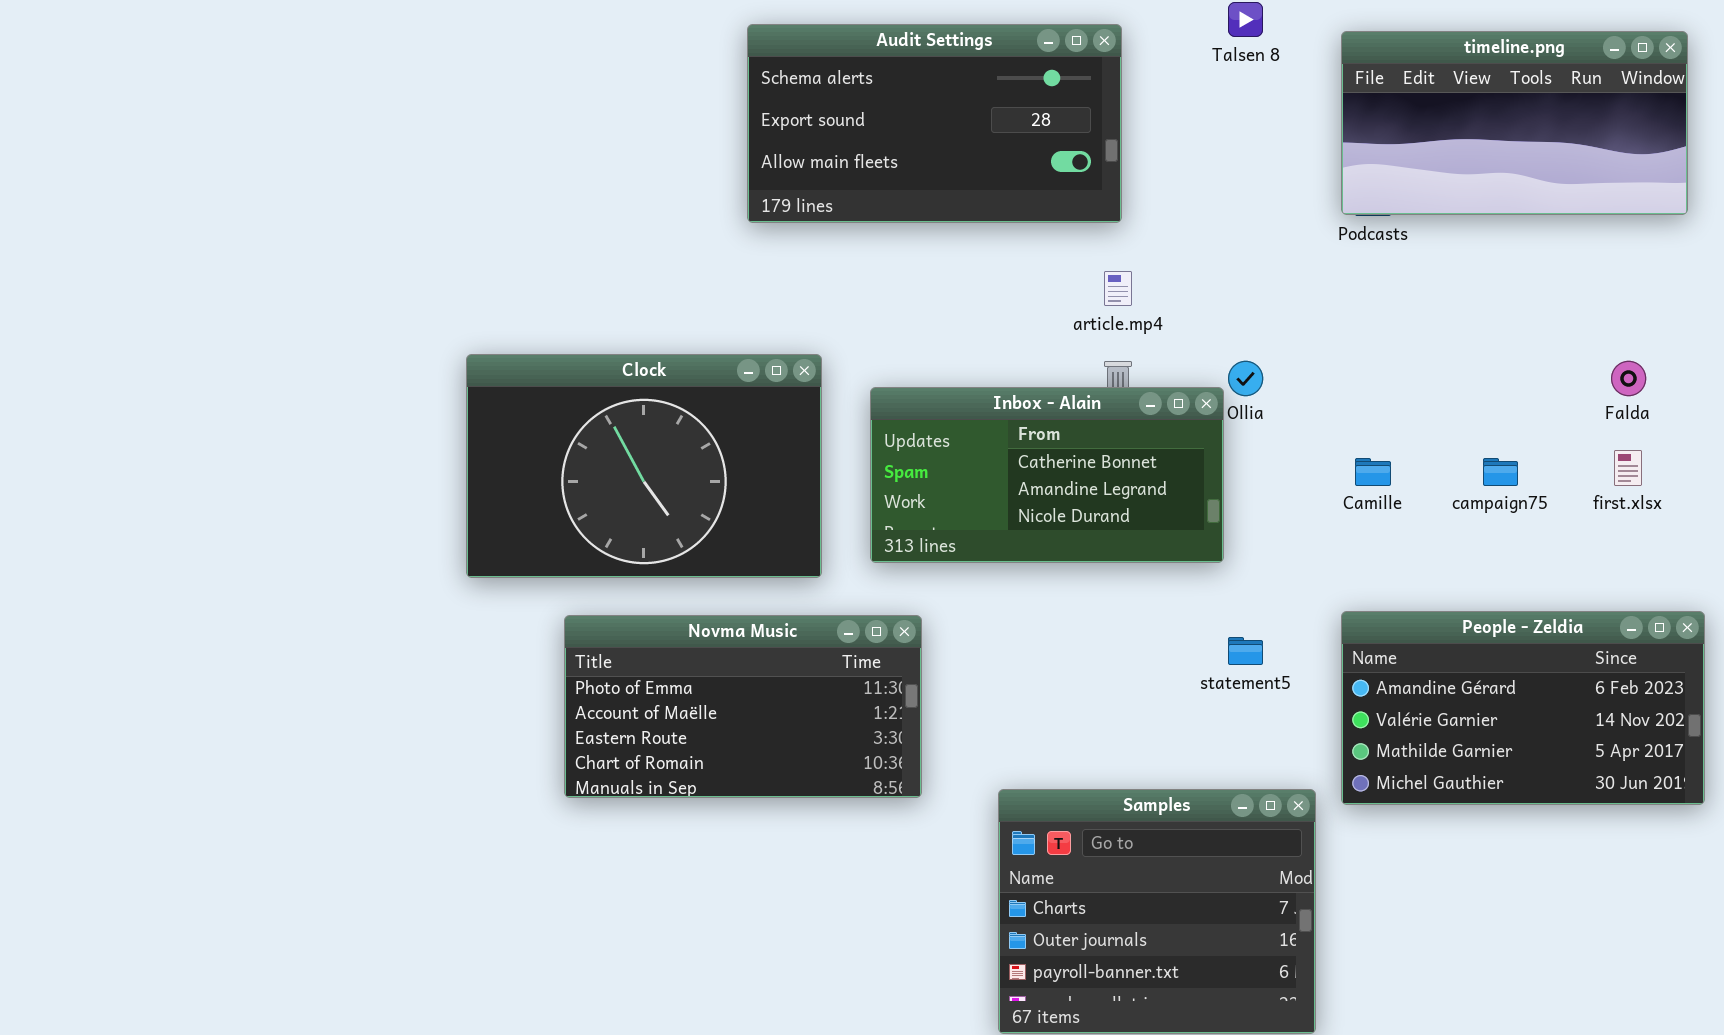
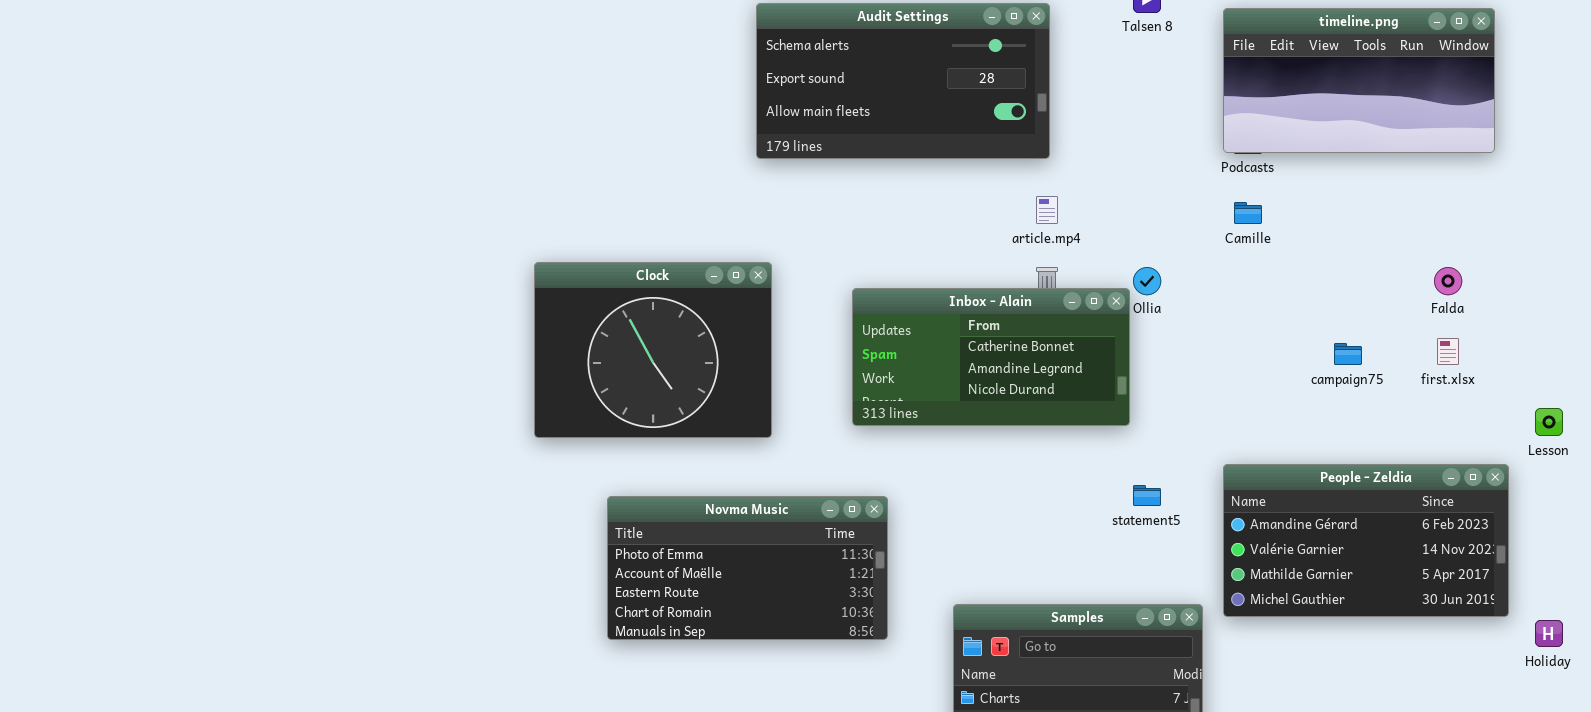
Clock: [466,354,822,578] -> [534,262,772,438], resized
Camille: [1355,458,1391,486] -> [1234,202,1262,224], moved
Novma Music: [564,615,922,798] -> [607,496,888,640], moved

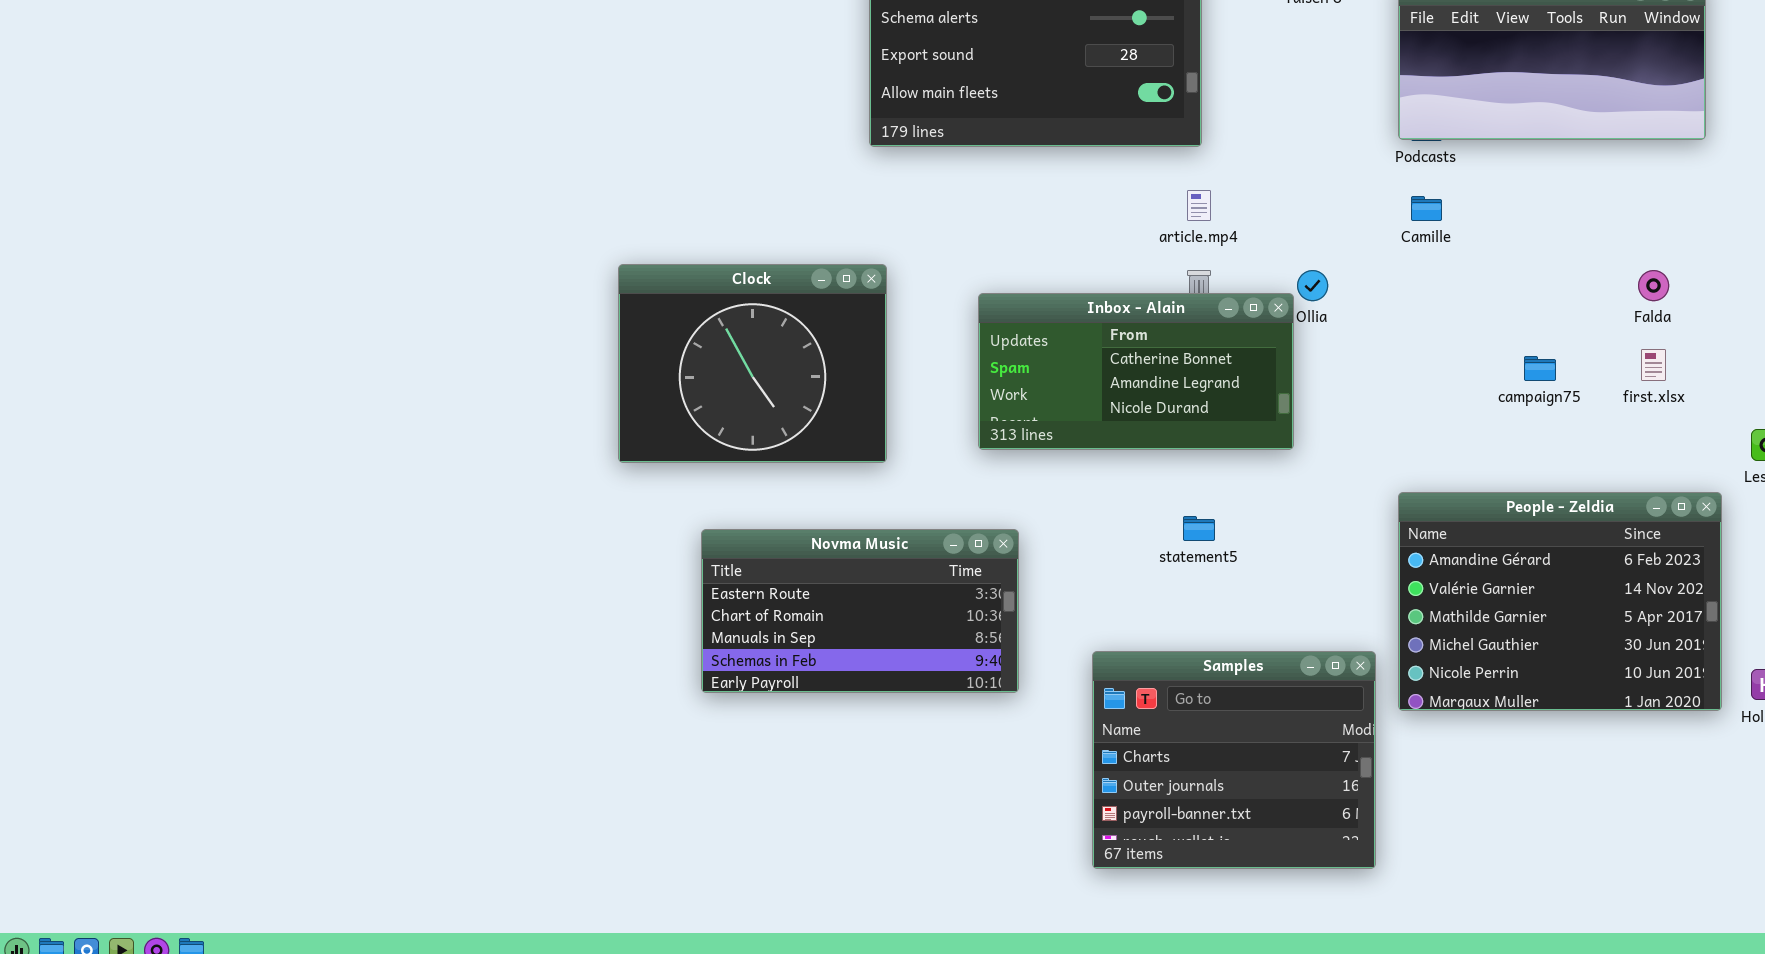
People - Zeldia: [1223,464,1509,617] -> [1398,492,1722,711], resized
statement5: [1133,485,1161,506] -> [1183,516,1215,541], moved
Novma Music: [607,496,888,640] -> [701,529,1019,693], scrolled down 2 rows

